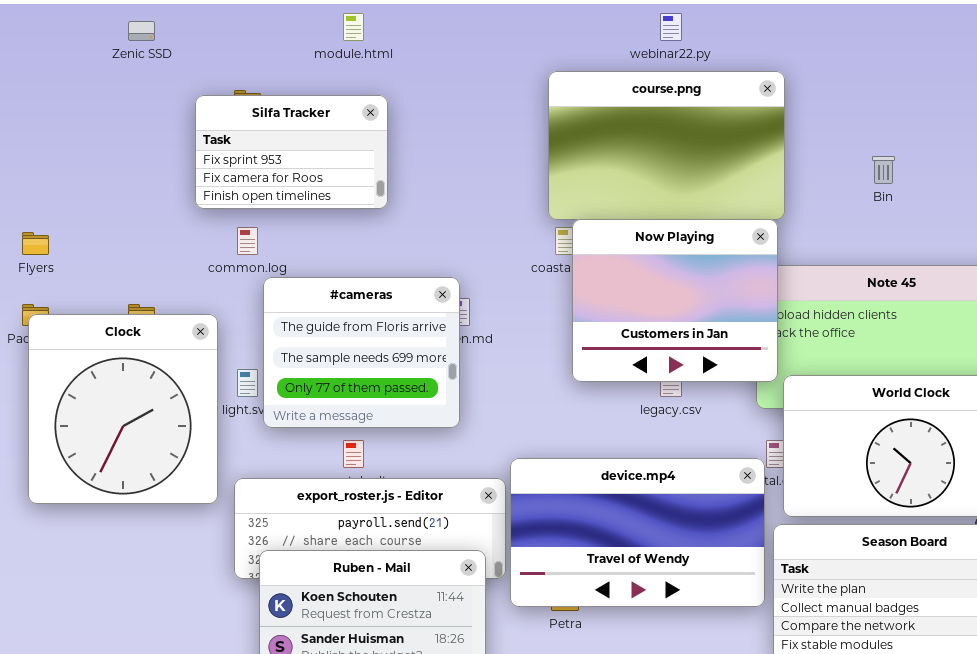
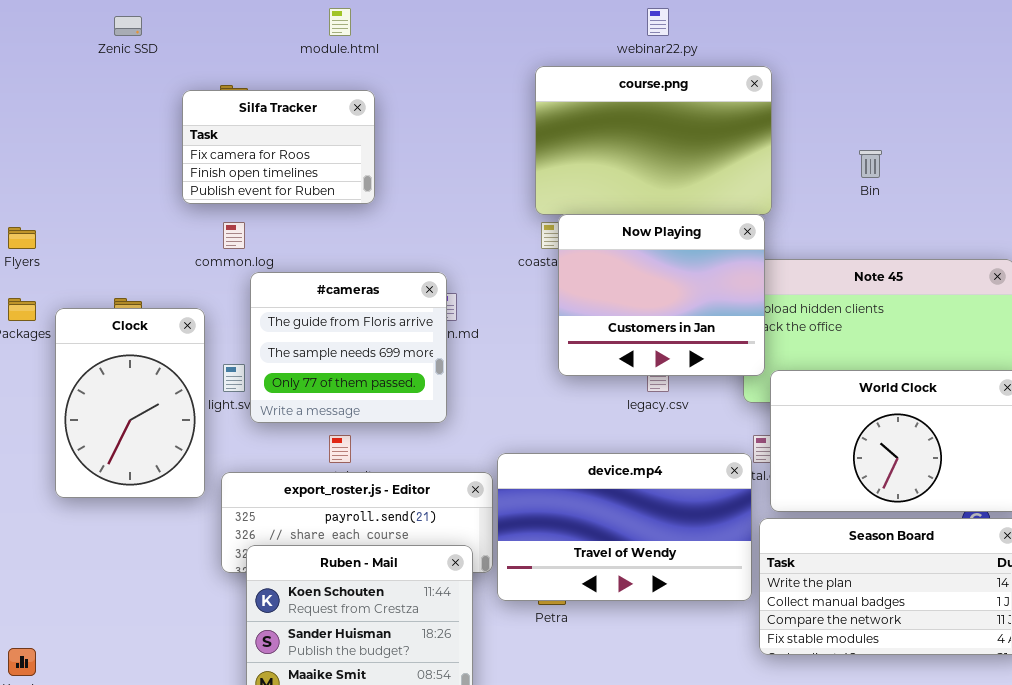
Silfa Tracker: [195,95,388,209] -> [182,90,375,204], scrolled down 1 row
Clock: [28,314,218,504] -> [55,308,205,498], resized

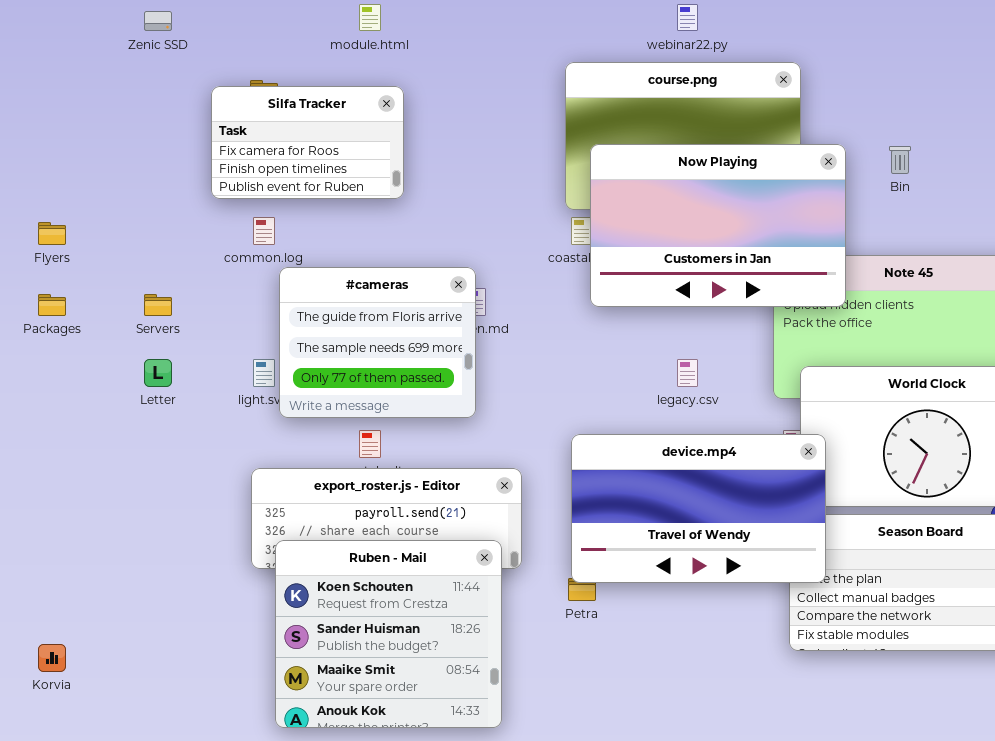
Now Playing: [558,214,765,376] -> [590,144,846,307], moved, resized
Clock: [55,308,205,498] -> none, closed
device.mp4: [497,453,752,601] -> [571,434,826,583], moved

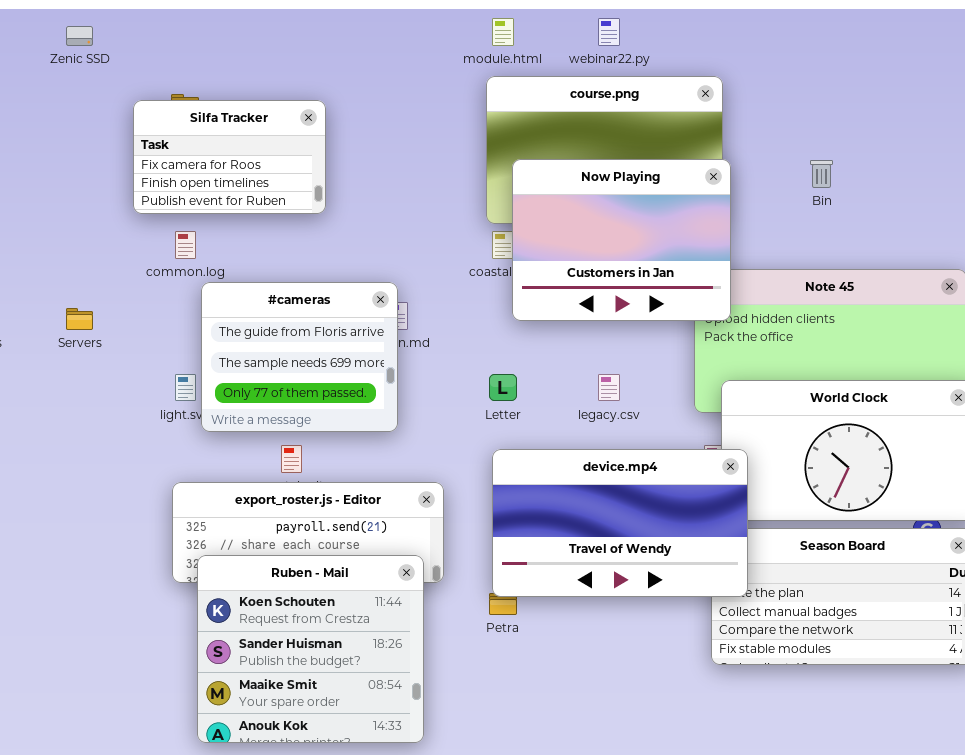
module.html: [359,4,381,31] -> [492,18,514,46], moved
Now Playing: [590,144,846,307] -> [512,159,731,321], resized
Letter: [144,359,172,387] -> [489,374,517,401], moved

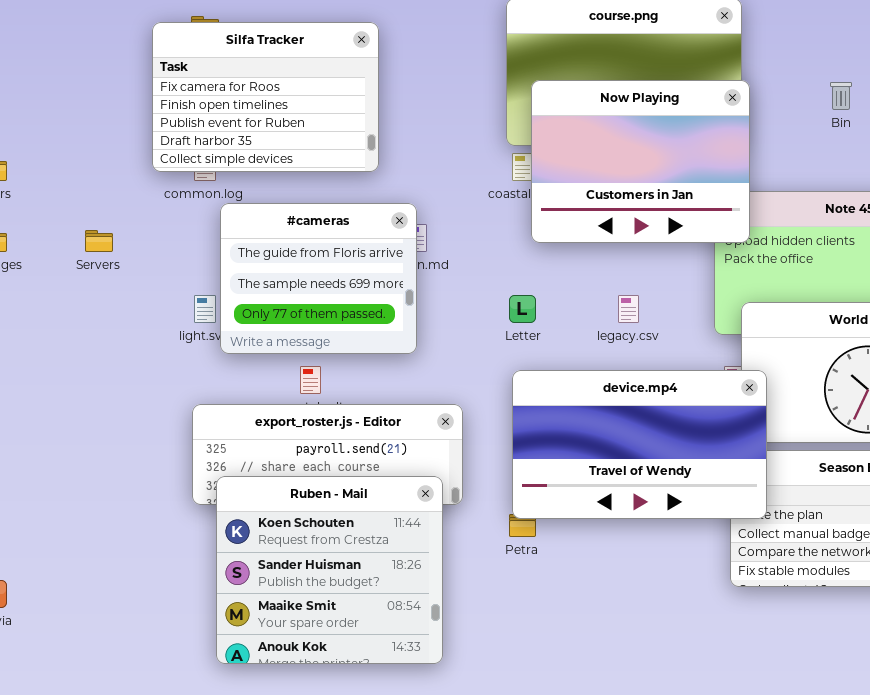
Silfa Tracker: [133,100,326,214] -> [152,22,379,172], resized

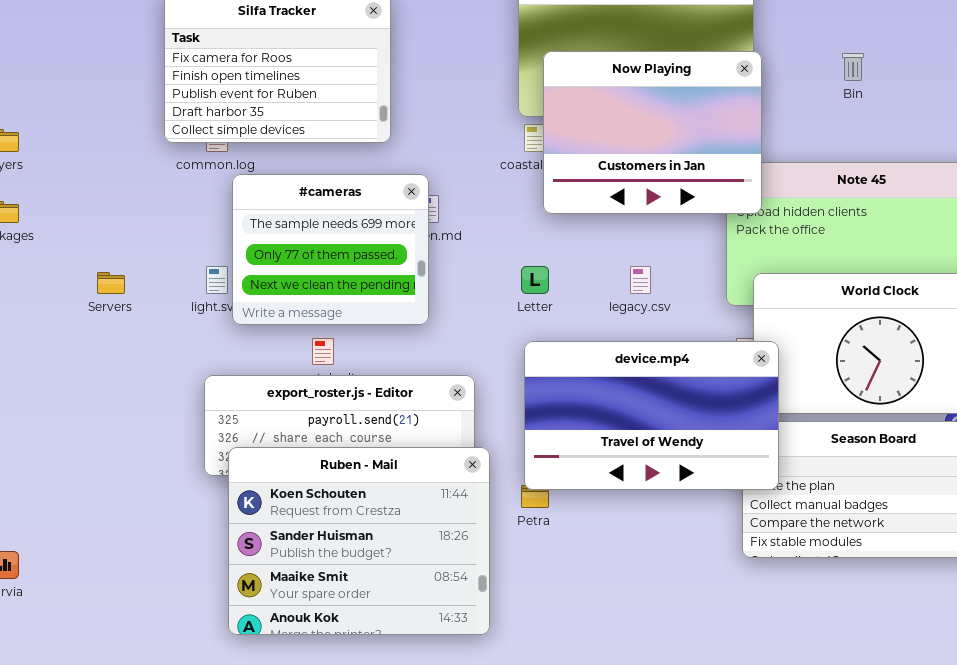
#cameras: [220,203,417,354] -> [232,174,429,325], scrolled down 1 row
Servers: [85,230,113,252] -> [97,272,125,294], moved
Ruben - Mail: [216,476,443,664] -> [228,447,490,635], resized

